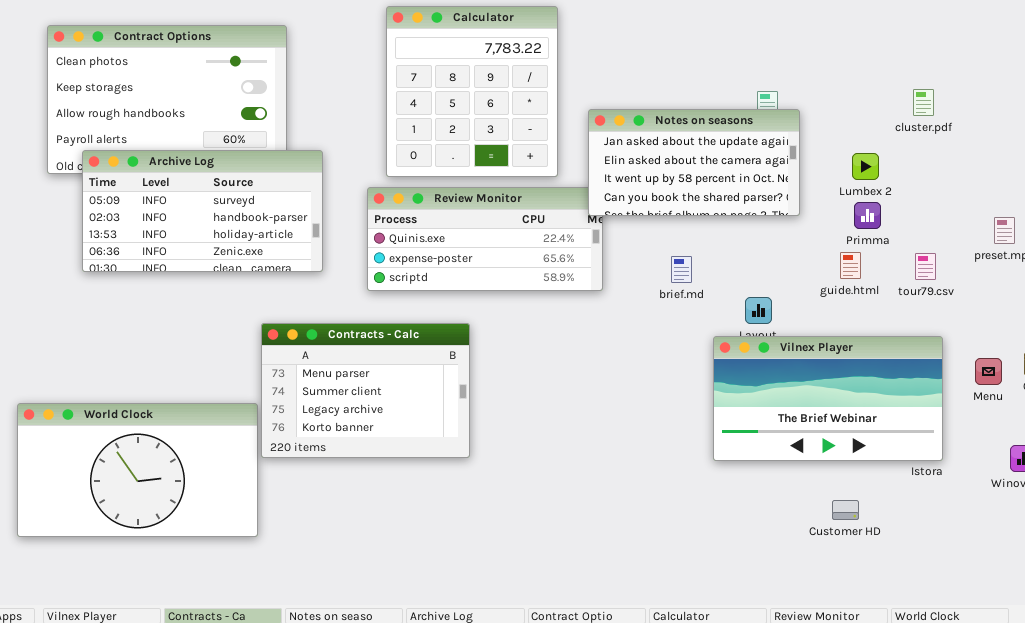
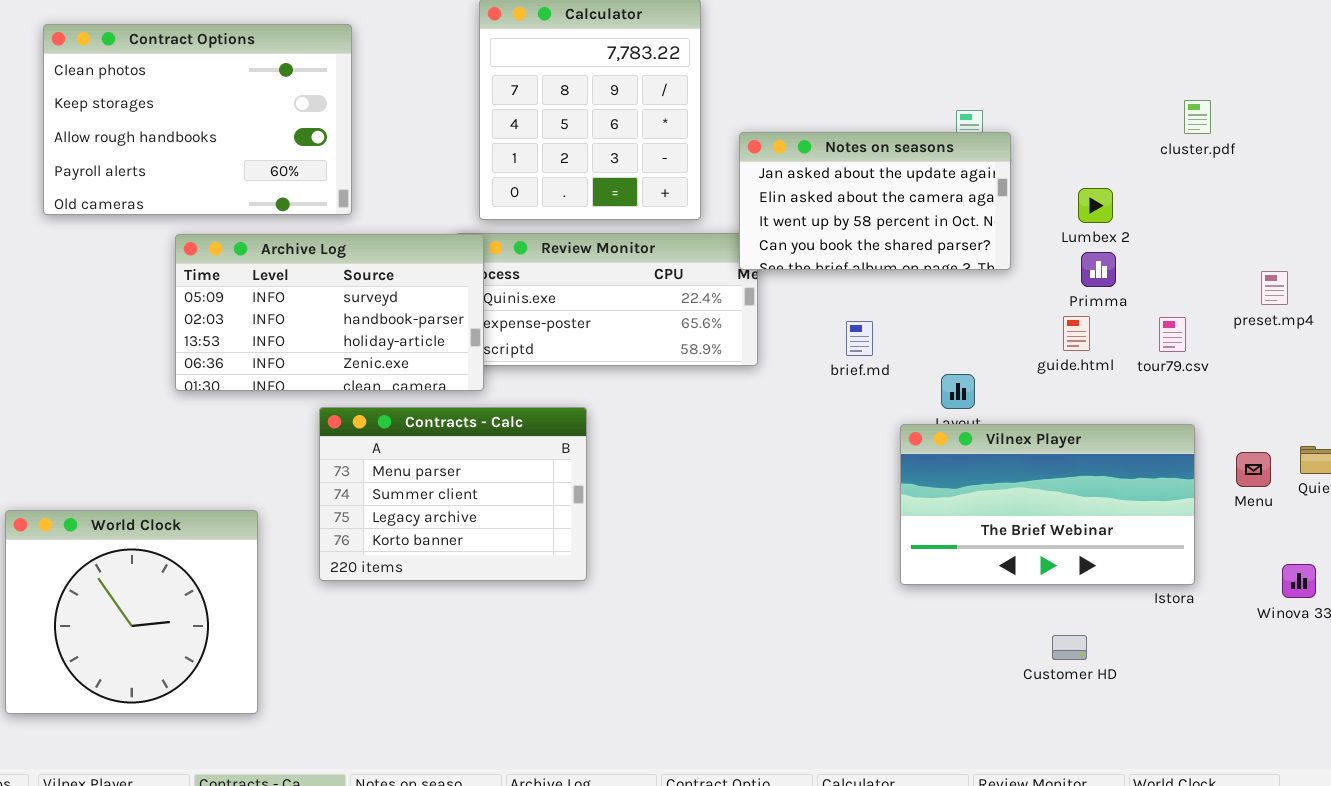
cluster.pdf: [913,89,934,116] -> [1184,100,1211,134], moved
Archive Log: [82,150,323,272] -> [175,234,484,391], moved
World Clock: [17,403,258,537] -> [5,510,258,714], resized

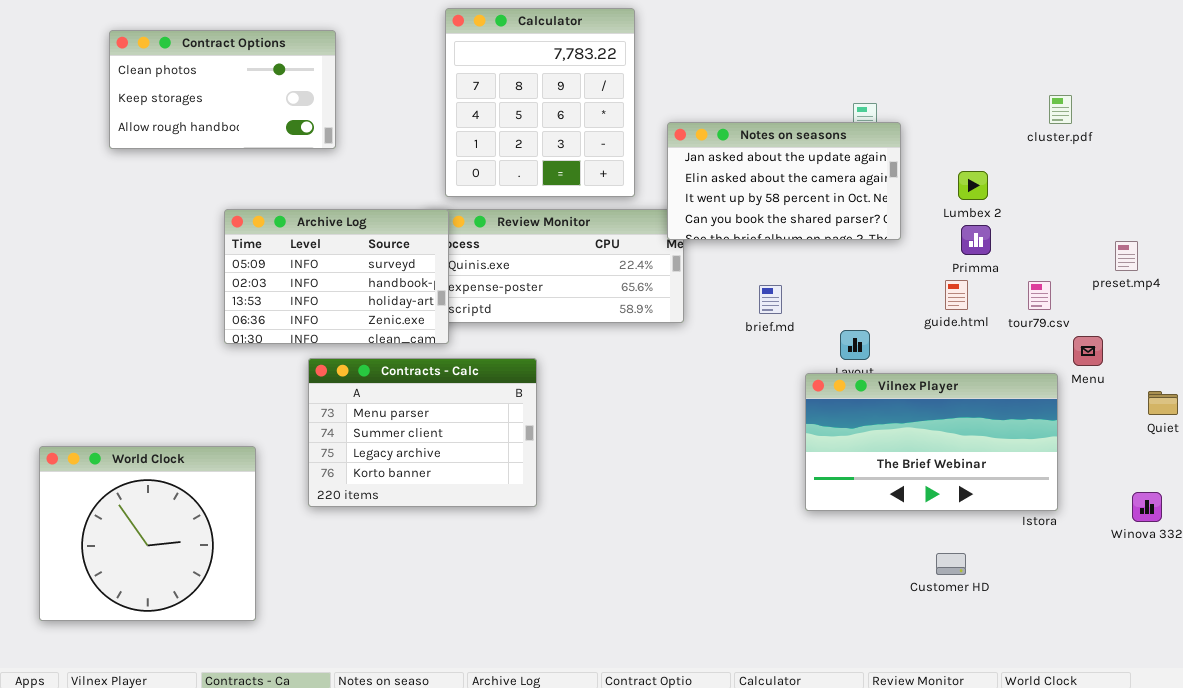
Contract Options: [43,24,352,215] -> [109,30,336,149], resized
Archive Log: [175,234,484,391] -> [224,209,449,344], resized
Menu: [1236,452,1271,487] -> [1073,336,1103,366], moved

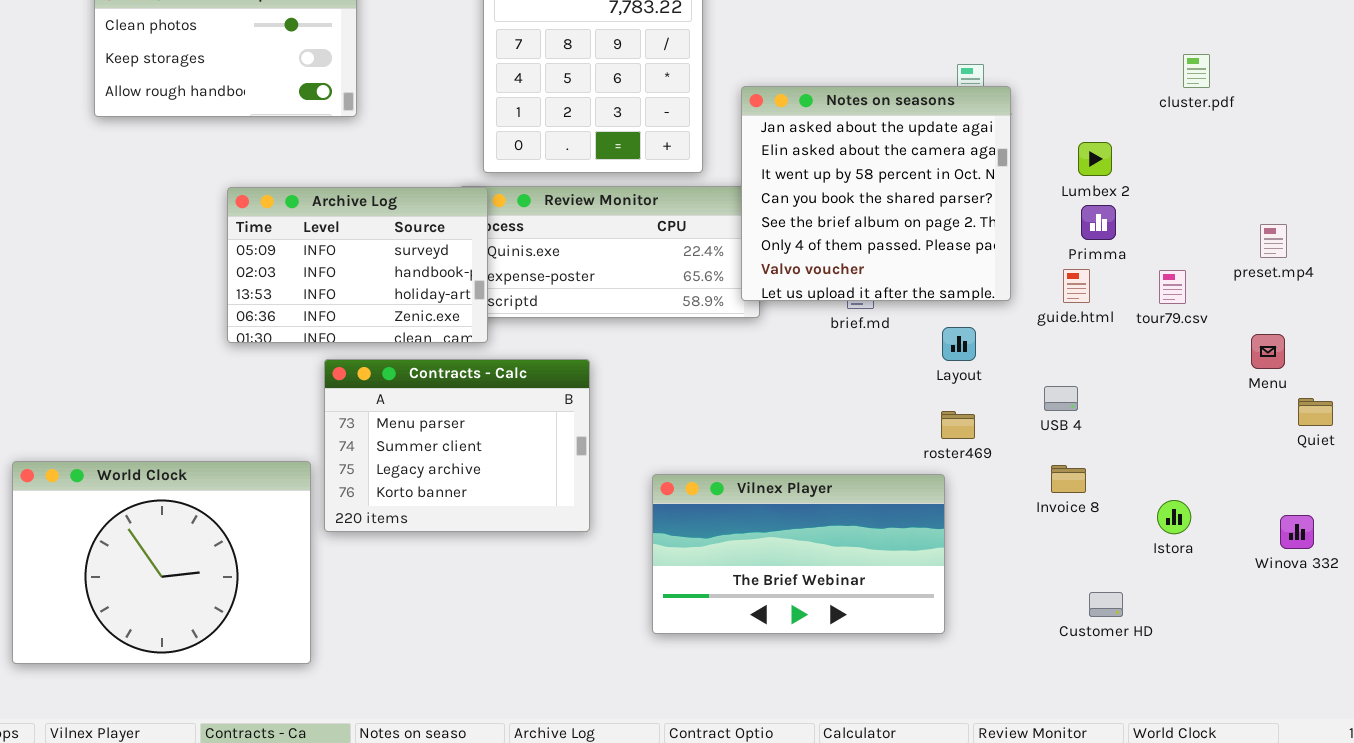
Notes on seasons: [667,122,901,240] -> [741,86,1011,301], resized
Menu: [1073,336,1103,366] -> [1251,334,1285,369], moved
Vilnex Player: [805,373,1058,511] -> [652,474,945,634], moved
World Clock: [39,446,256,621] -> [12,461,311,664], resized
Customer HD: [936,553,966,575] -> [1089,592,1123,617], moved

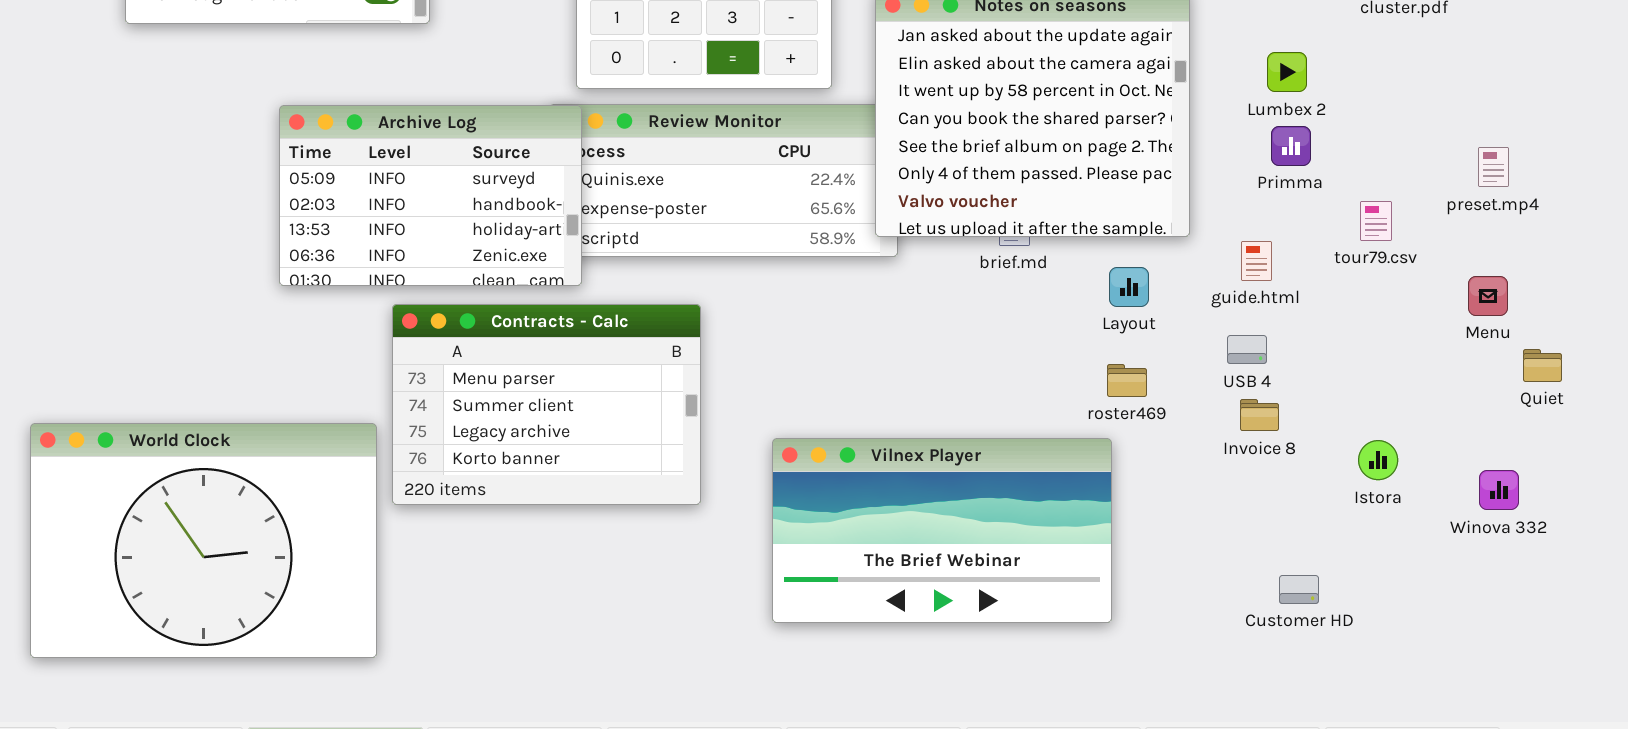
guide.html: [1063,269,1090,303] -> [1241,241,1272,281], moved
Invoice 8: [1051,465,1086,493] -> [1240,399,1279,431], moved
Istora: [1157,500,1191,534] -> [1358,440,1398,480], moved
Winova 332: [1280,515,1314,549] -> [1479,470,1519,510], moved

